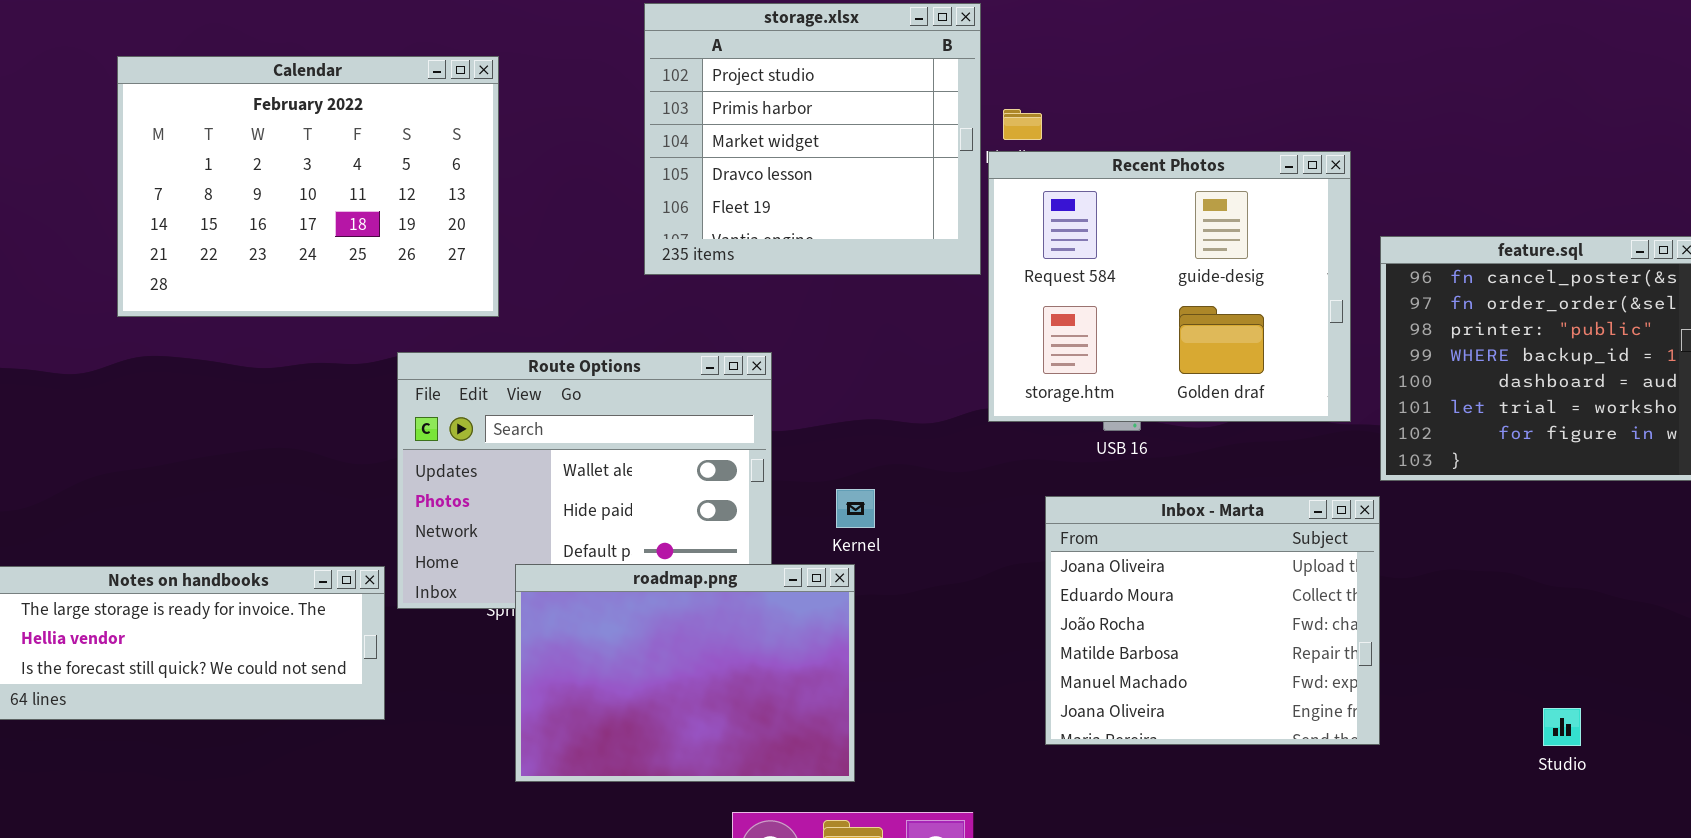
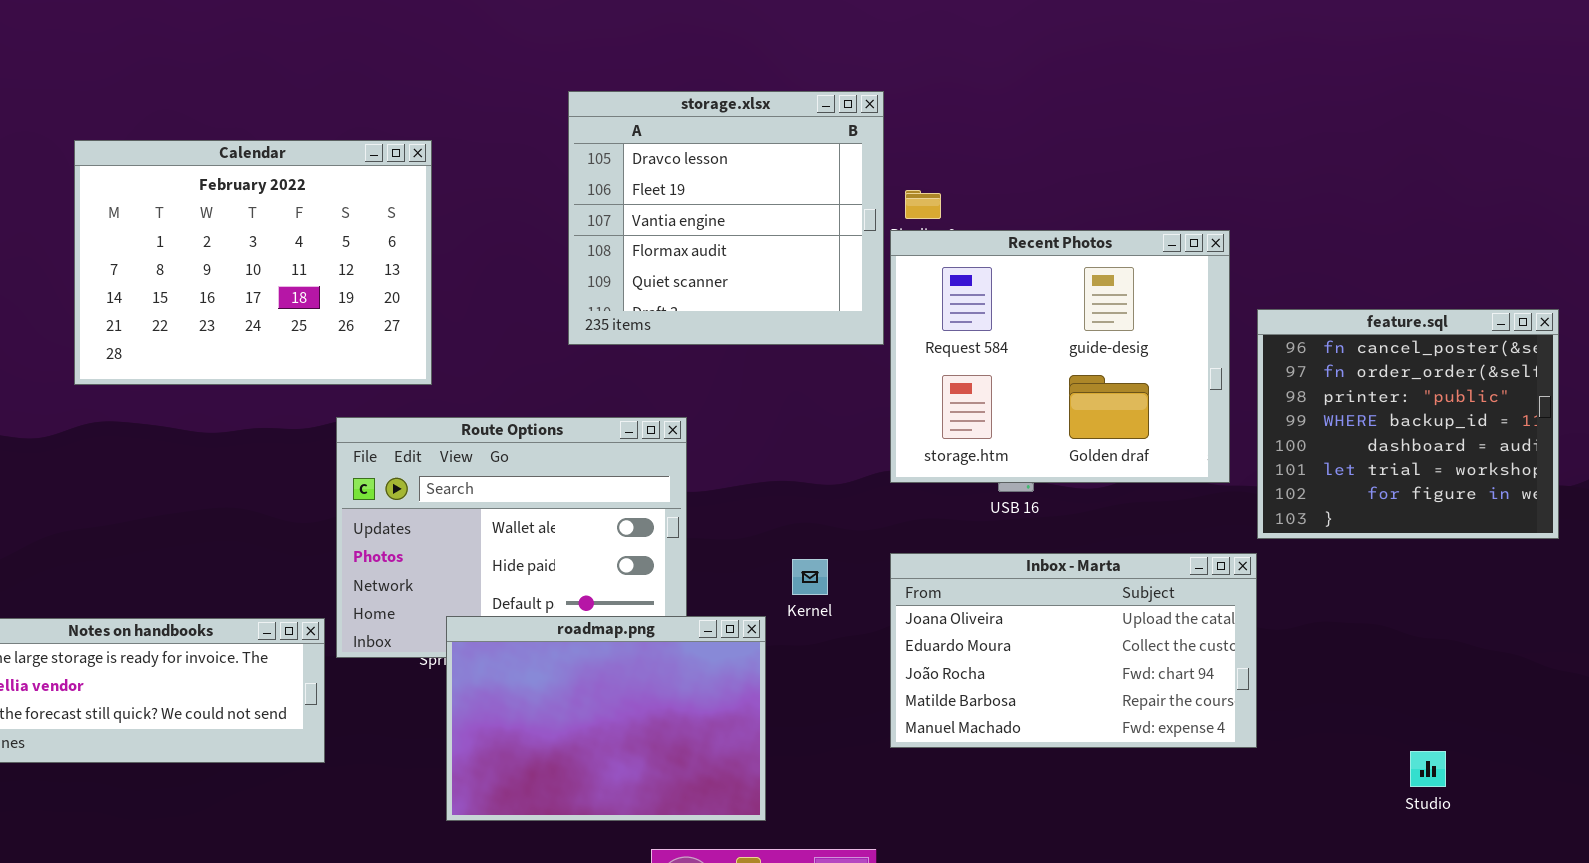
storage.xlsx: [644,3,981,275] -> [568,91,884,345], scrolled down 3 rows
Kernel: [836,489,875,528] -> [792,559,828,595], moved
Inbox - Marta: [1045,496,1380,745] -> [890,553,1257,748], resized

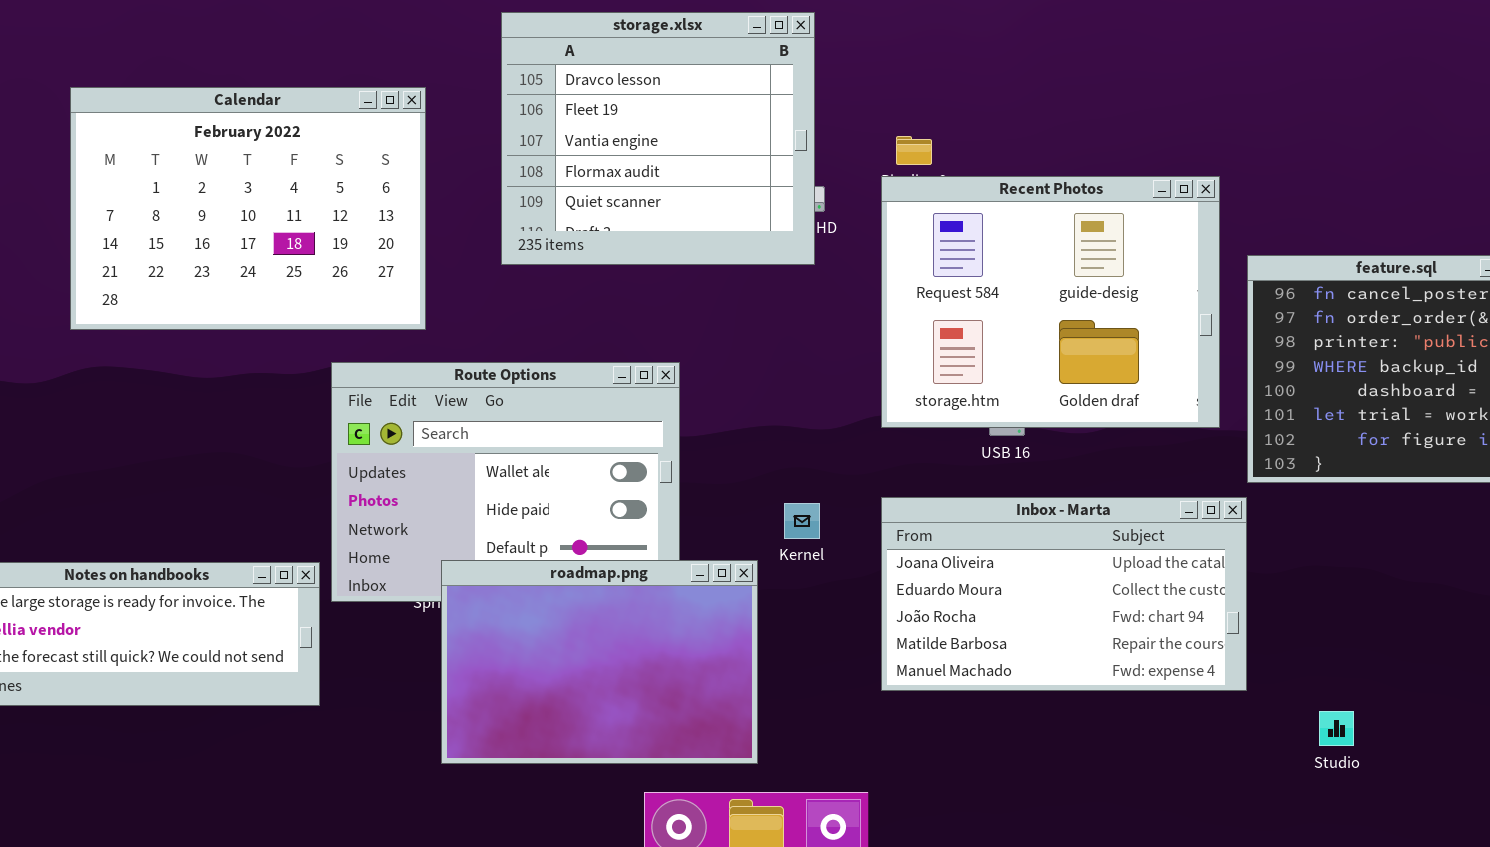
storage.xlsx: [568,91,884,345] -> [501,12,815,265], moved
Studio: [1410,751,1446,787] -> [1319,711,1354,746], moved

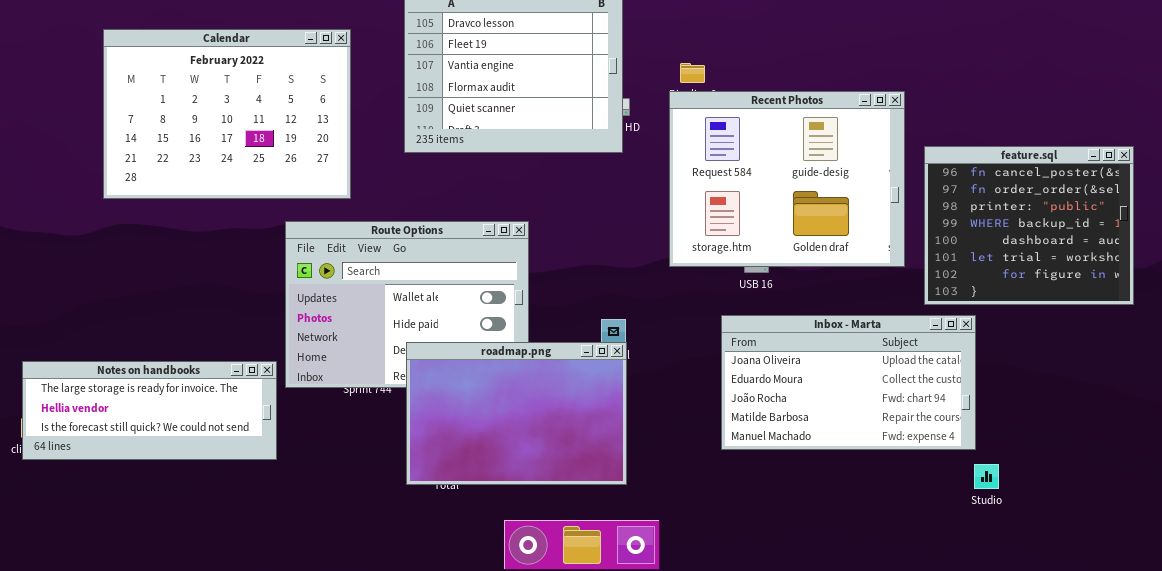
Inbox - Marta: [881,497,1247,691] -> [721,315,976,450], moved
roadmap.png: [441,560,758,764] -> [406,342,627,485], moved

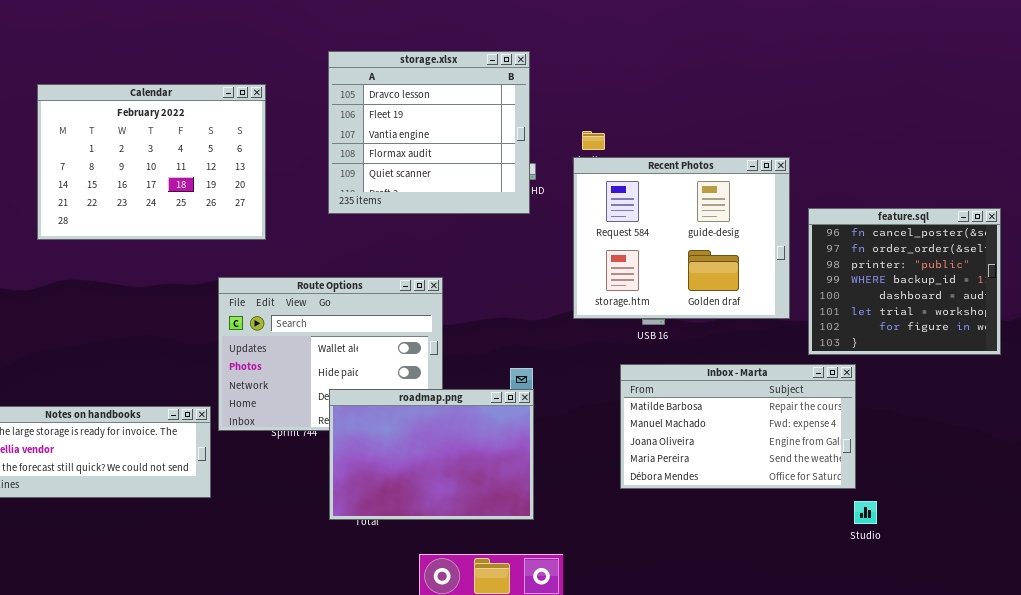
Calendar: [103,29,351,199] -> [37,84,266,240], moved
Inbox - Marta: [721,315,976,450] -> [620,364,856,489], scrolled down 3 rows

